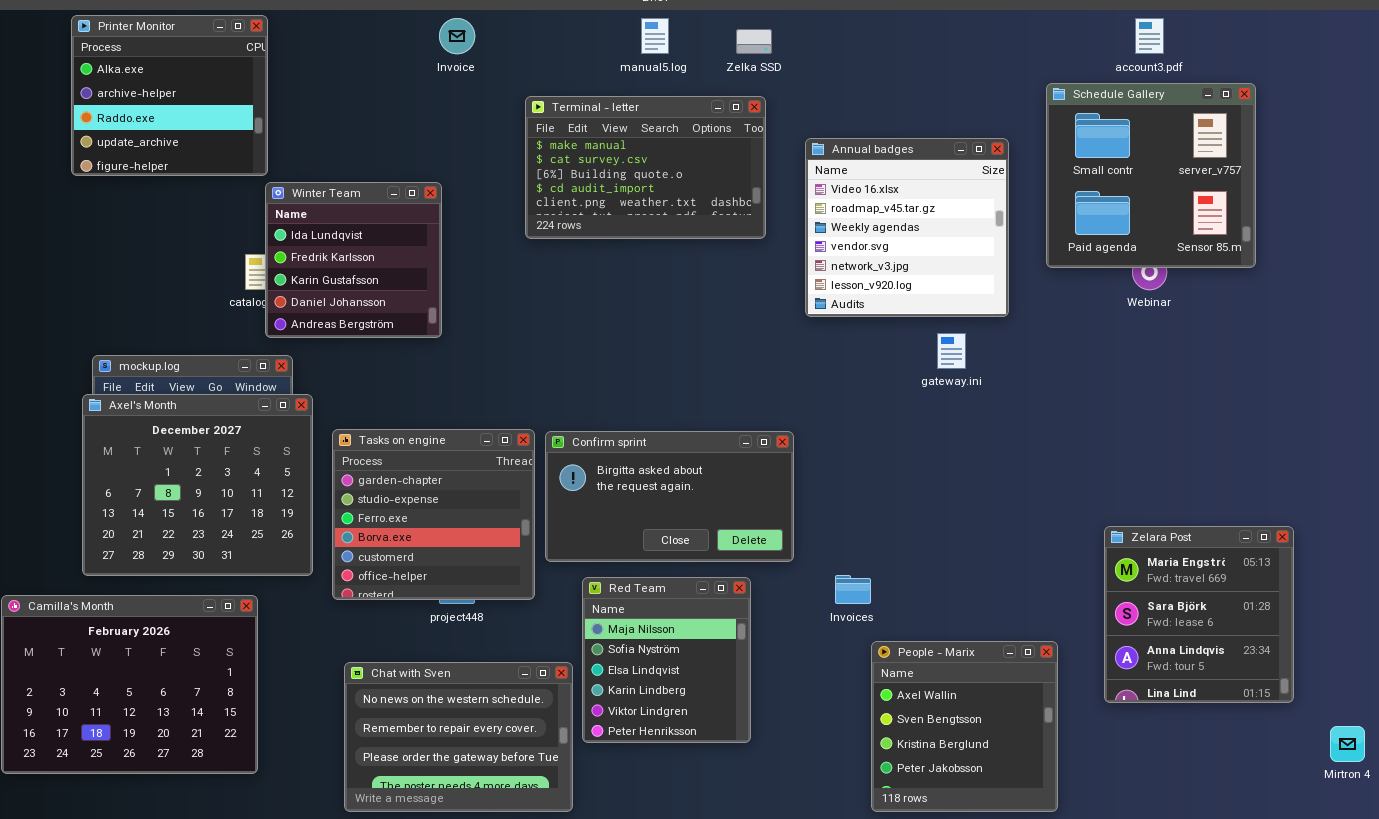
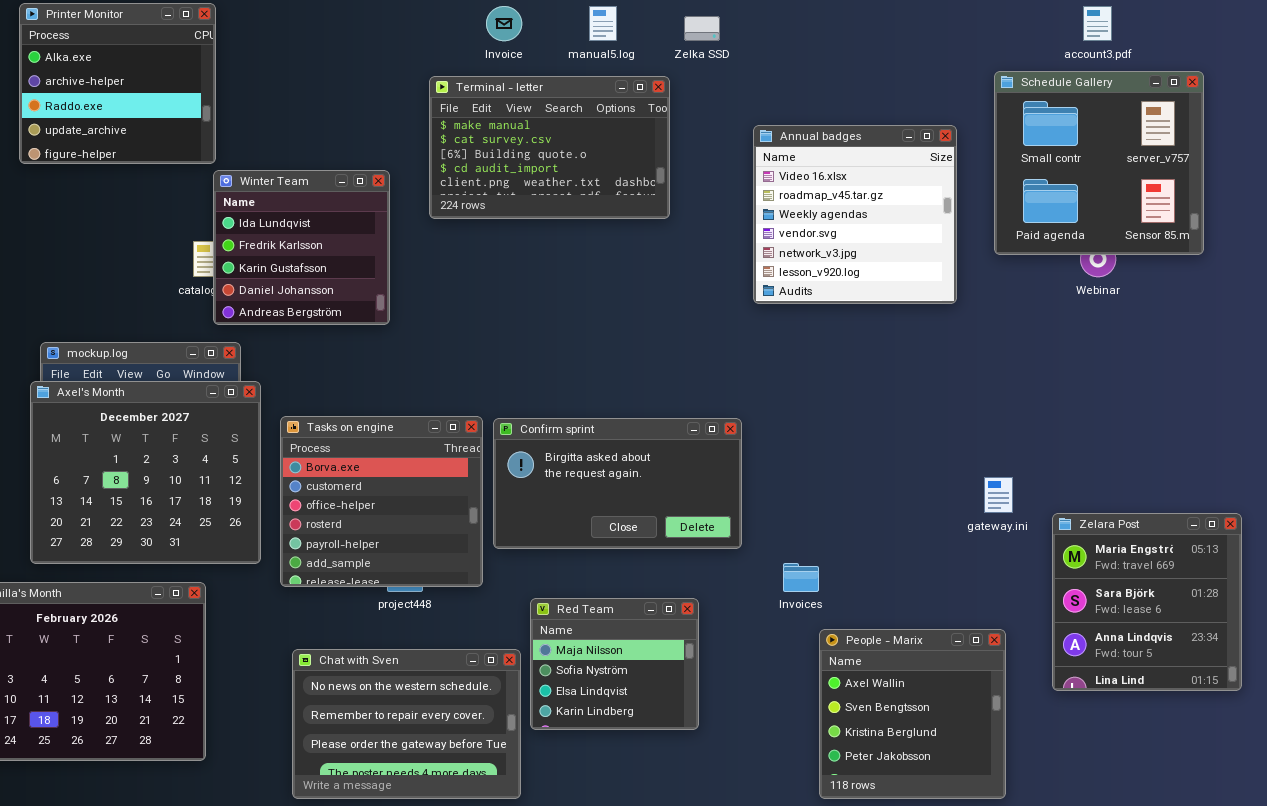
Invoice: [439,18,475,54] -> [486,6,522,41], moved
Terminal - letter: [525,96,766,239] -> [429,76,670,219], moved
gateway.ini: [937,333,966,369] -> [984,477,1013,513], moved
Tasks on engine: [332,429,535,600] -> [280,416,483,587], scrolled down 3 rows
Red Team: [582,577,751,743] -> [530,598,699,730], resized

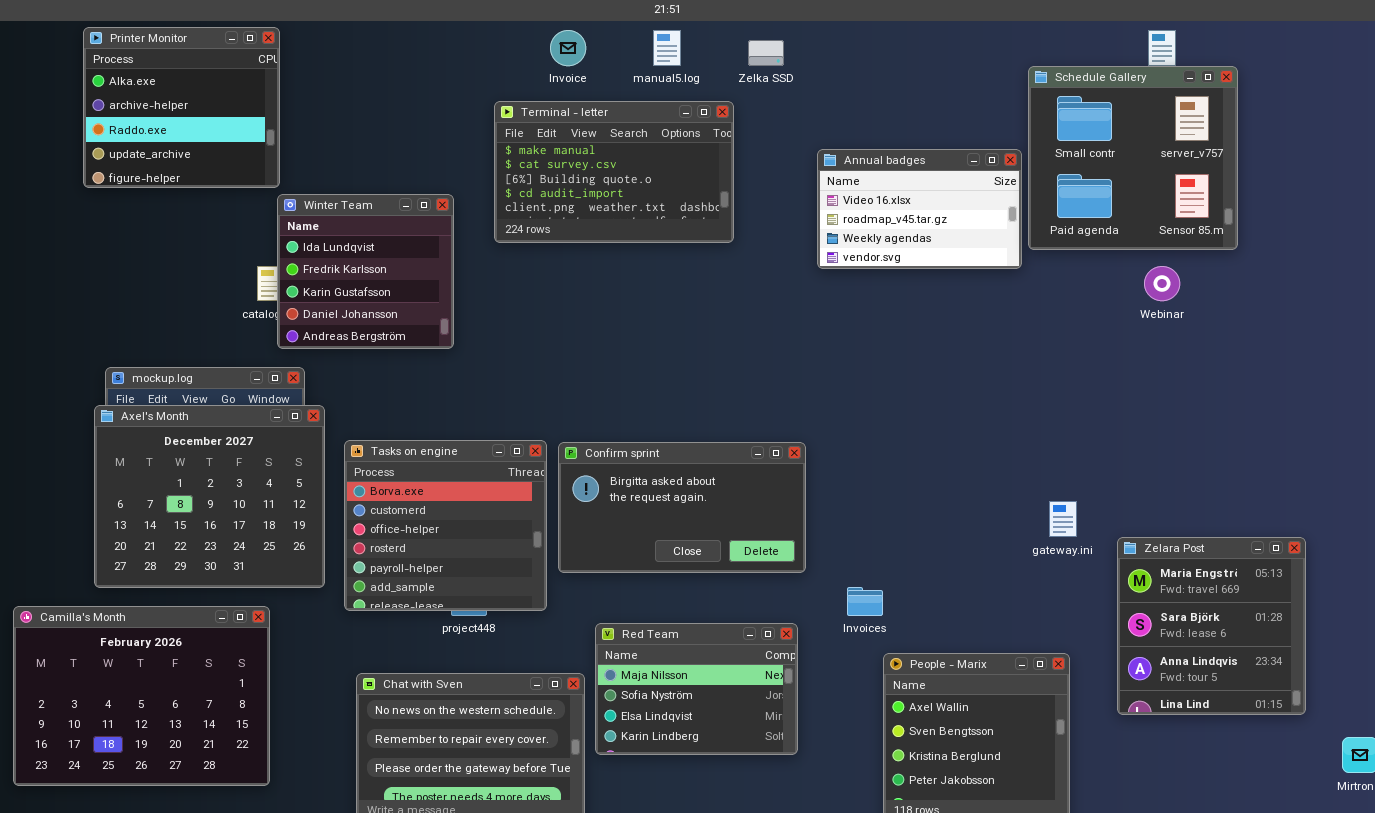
Schedule Gallery: [994,71,1204,255] -> [1028,66,1238,250], moved
Annual badges: [753,125,957,304] -> [817,149,1022,269], resized
Red Team: [530,598,699,730] -> [595,623,798,755], resized

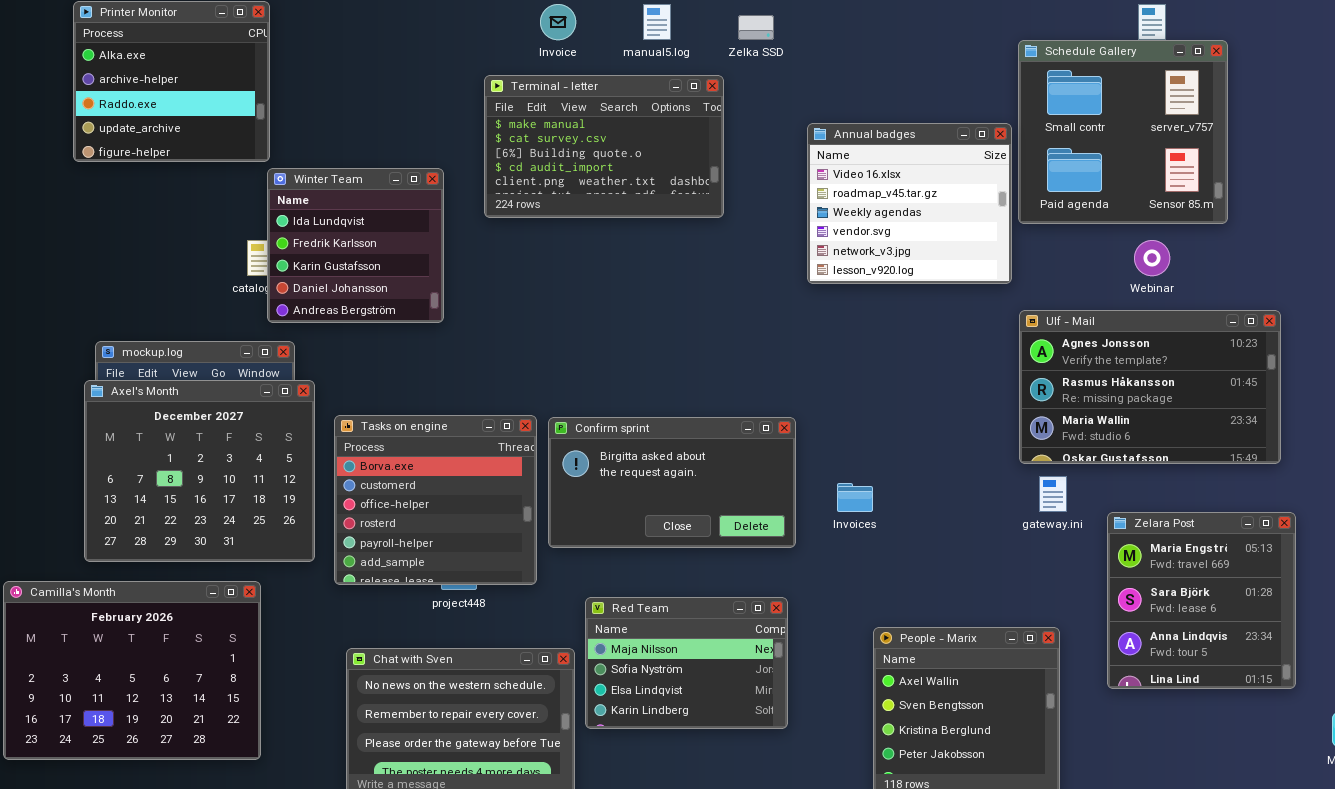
Annual badges: [817,149,1022,269] -> [807,123,1012,284], resized
Ulf - Mail: none -> [1019,310,1281,464], opened
Invoices: [847,587,883,616] -> [837,483,873,512], moved

